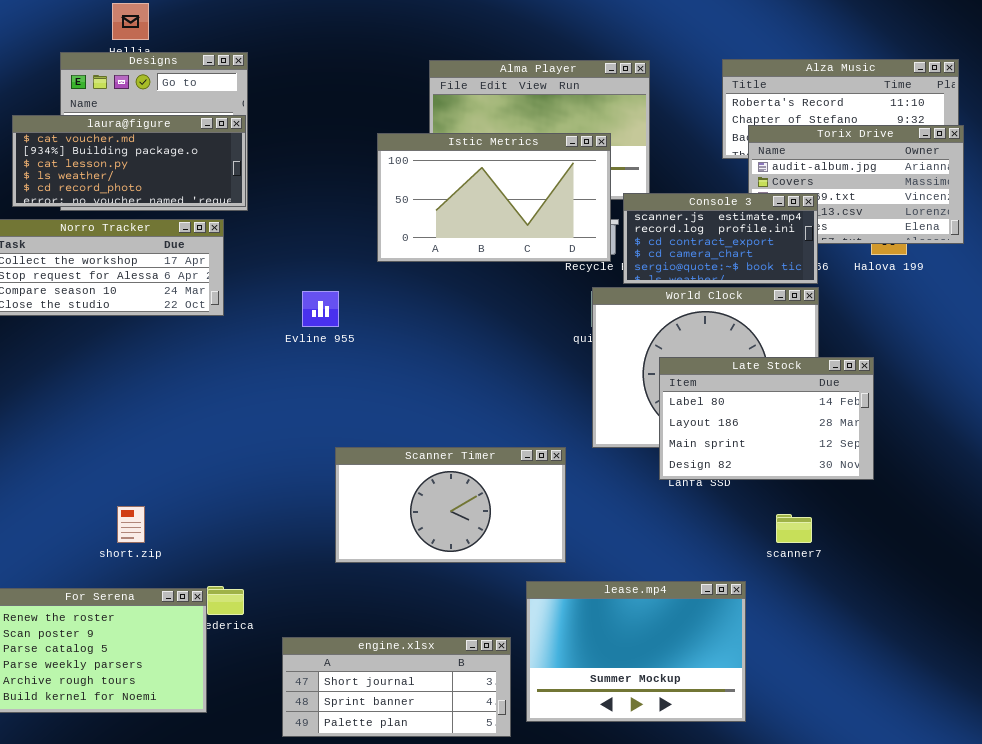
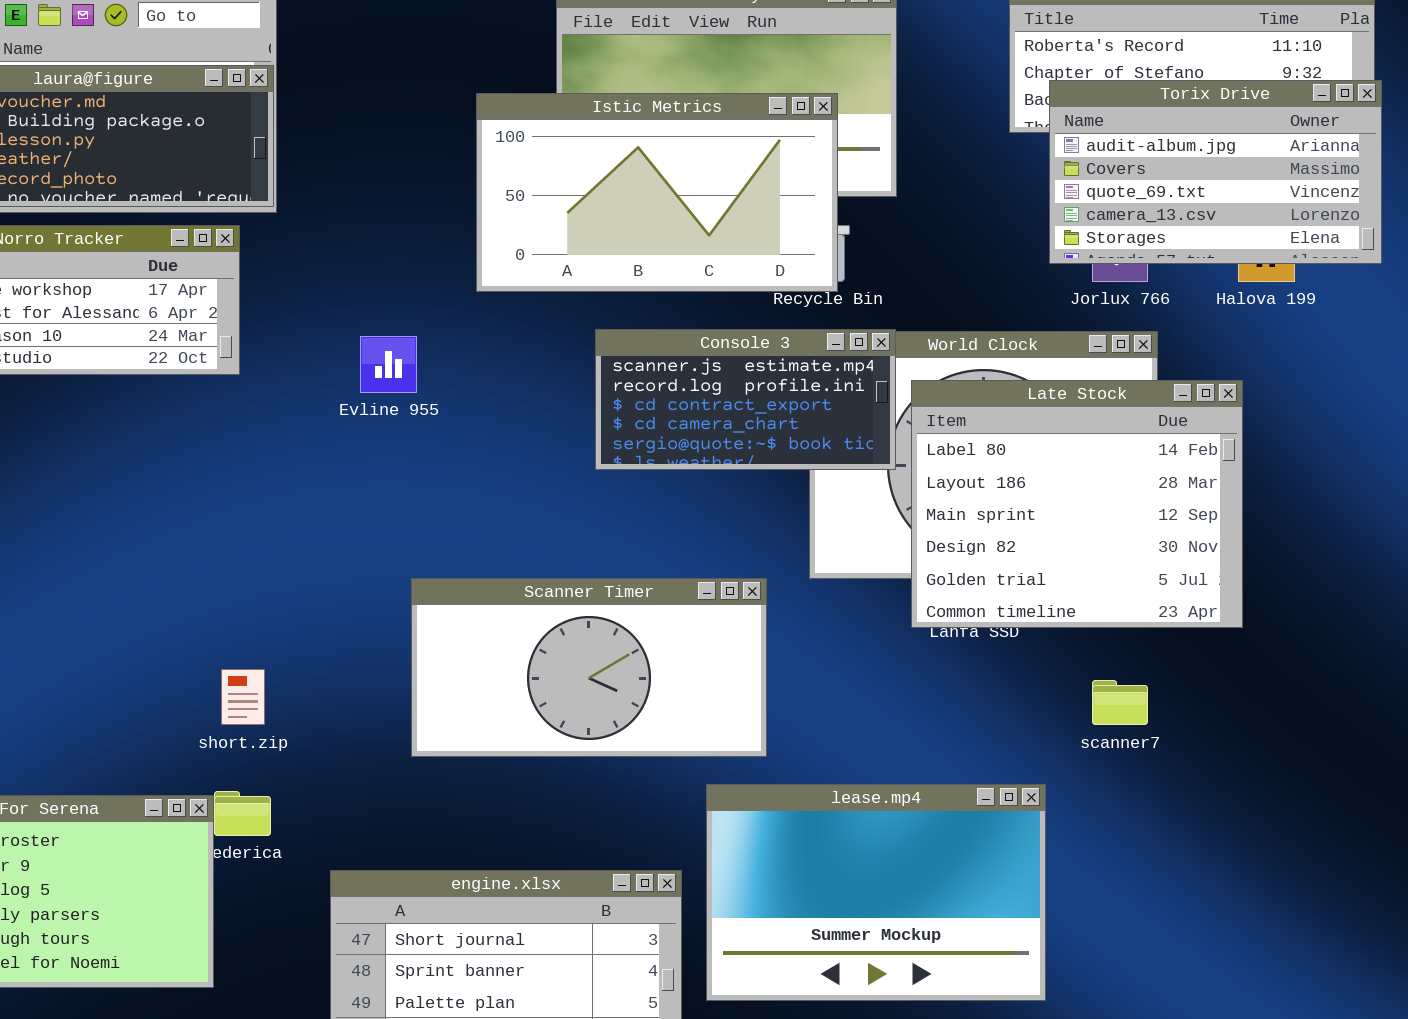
Console 3: [623,193,818,284] -> [595,329,896,470], moved
Late Stock: [659,357,874,480] -> [911,380,1243,628], resized
short.zip: [117,506,145,543] -> [221,669,265,725], moved

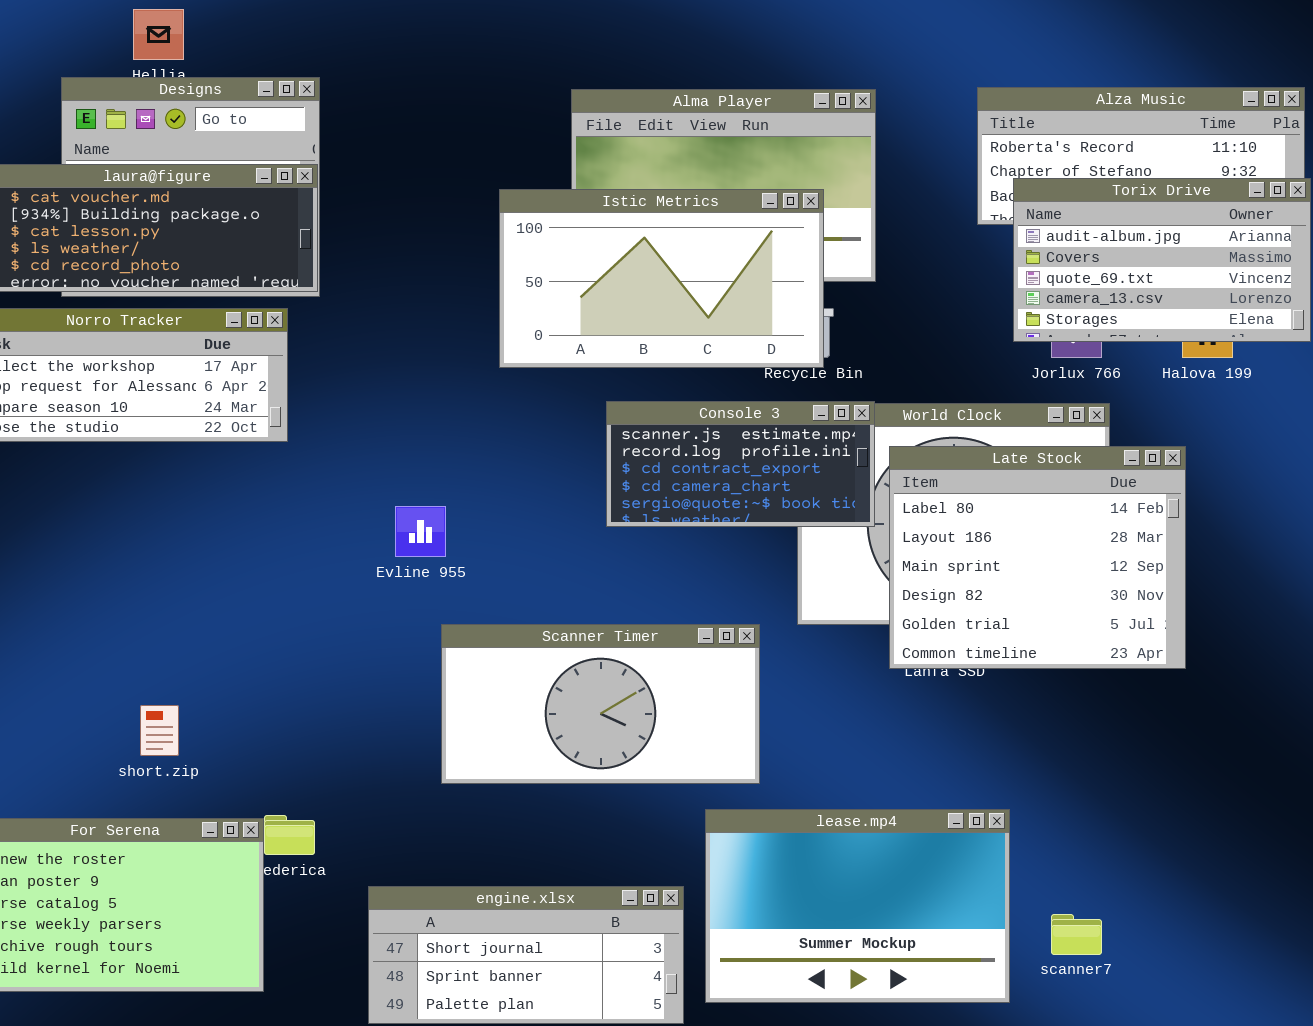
Evline 955: [360,336,417,393] -> [395,506,446,557], moved
short.zip: [221,669,265,725] -> [140,705,179,756], moved
scanner7: [1092,680,1148,725] -> [1051,914,1102,955], moved

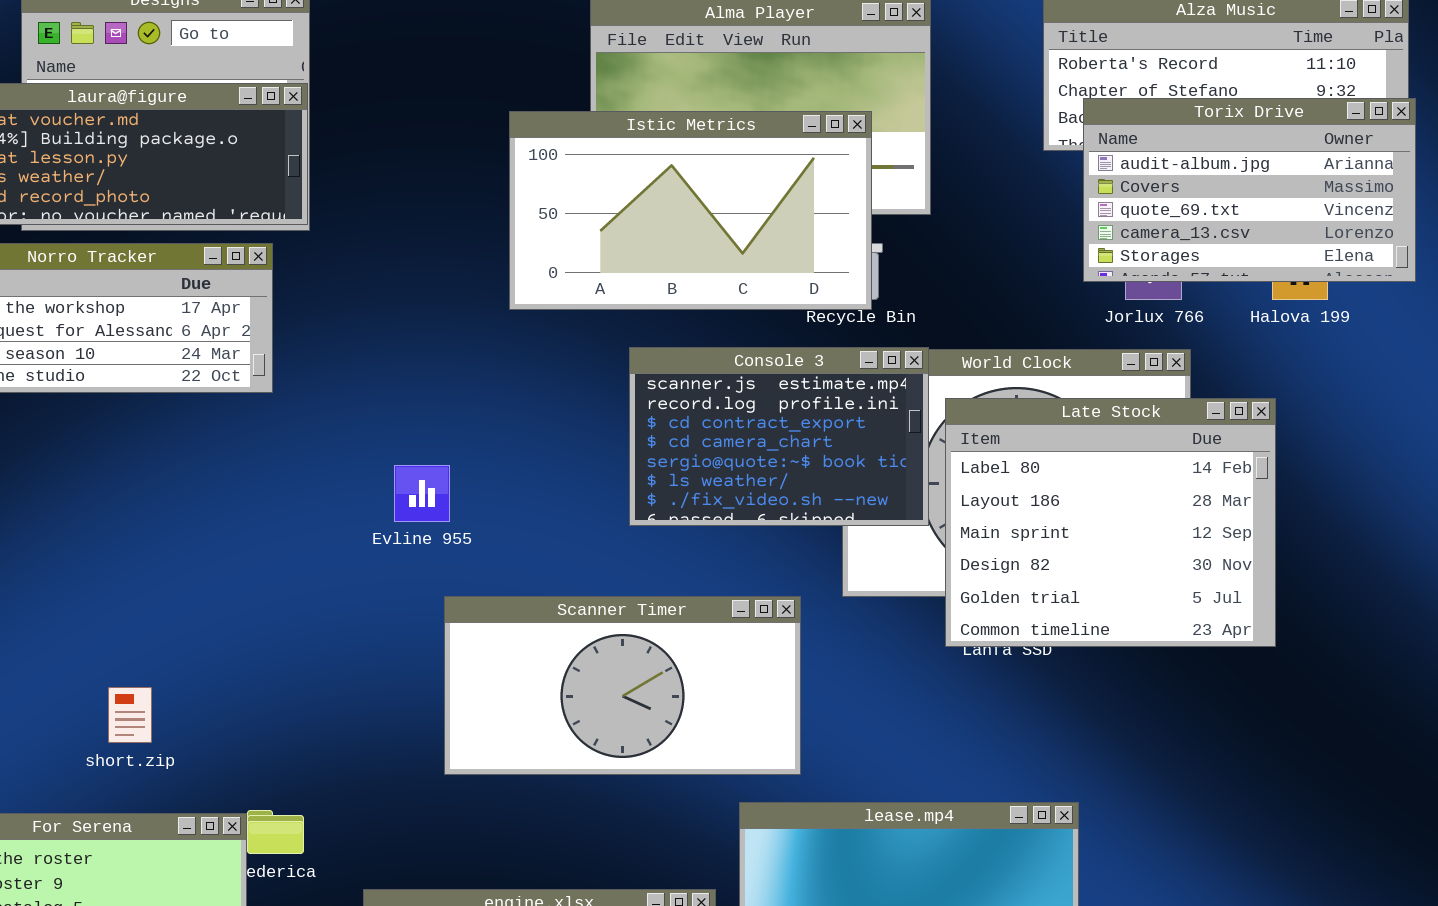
Console 3: [606,401,875,527] -> [629,347,929,526], resized

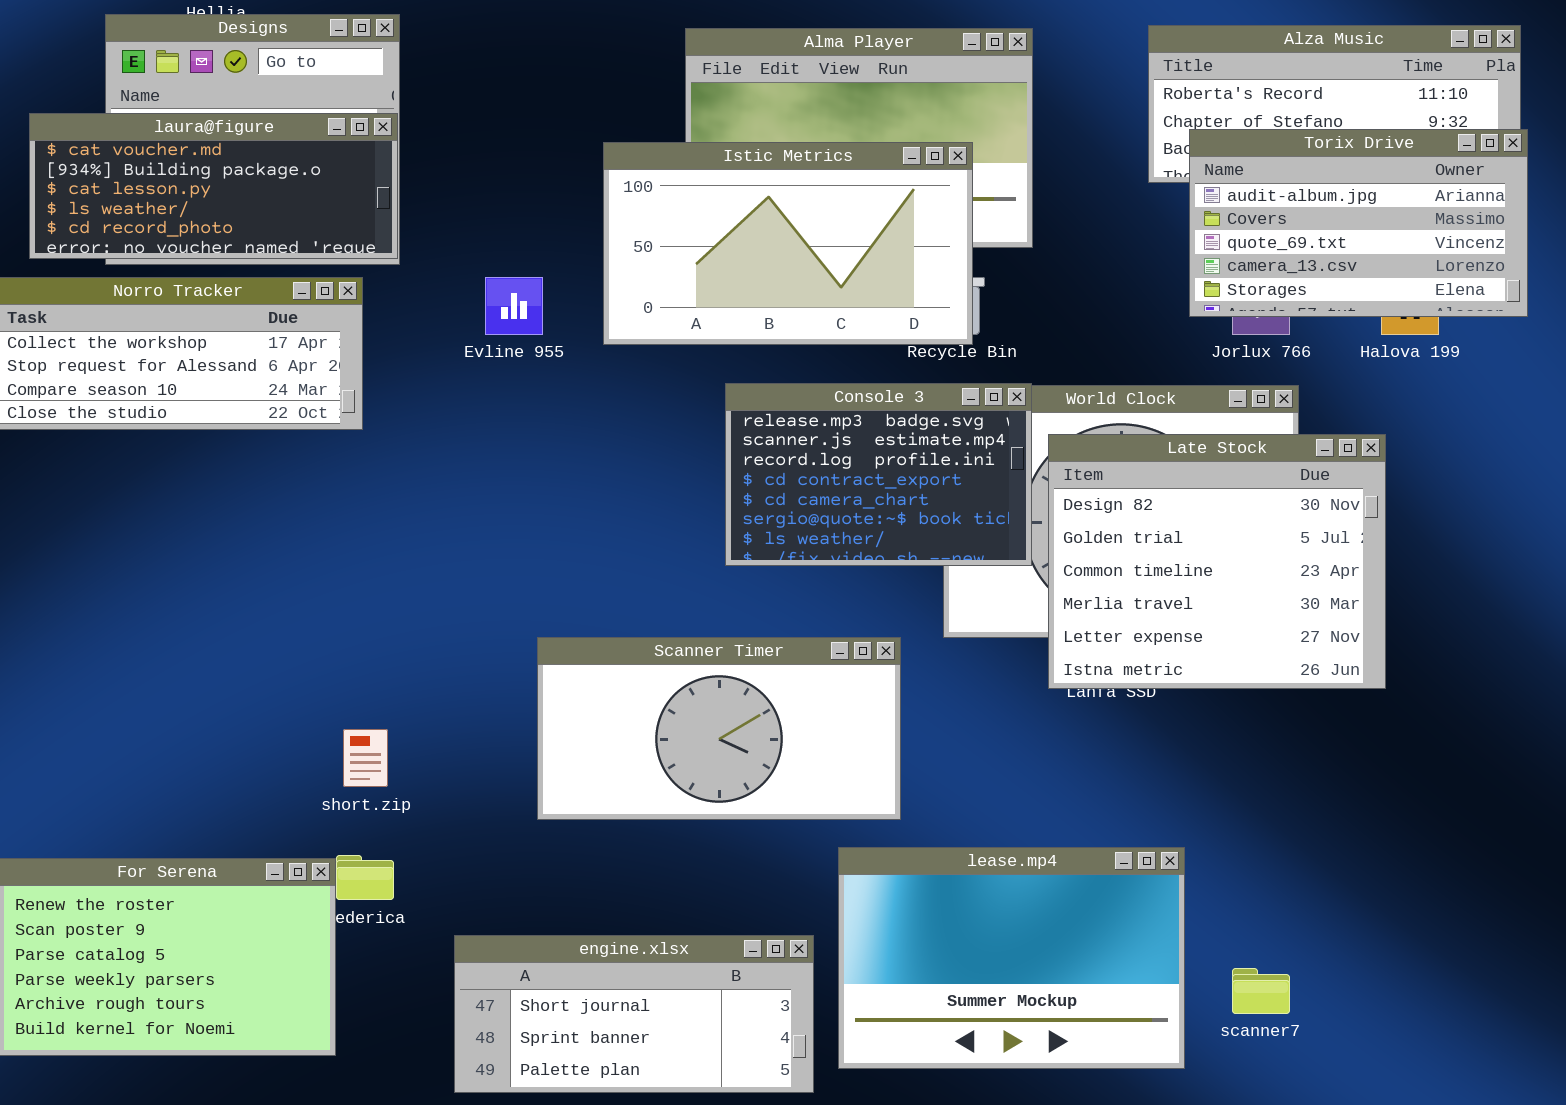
Console 3: [629,347,929,526] -> [725,383,1032,566], scrolled up 1 row
Late Stock: [945,398,1276,647] -> [1048,434,1386,689], scrolled down 3 rows
Evline 955: [394,465,450,522] -> [485,277,543,335], moved
short.zip: [108,687,152,743] -> [343,729,388,787], moved

